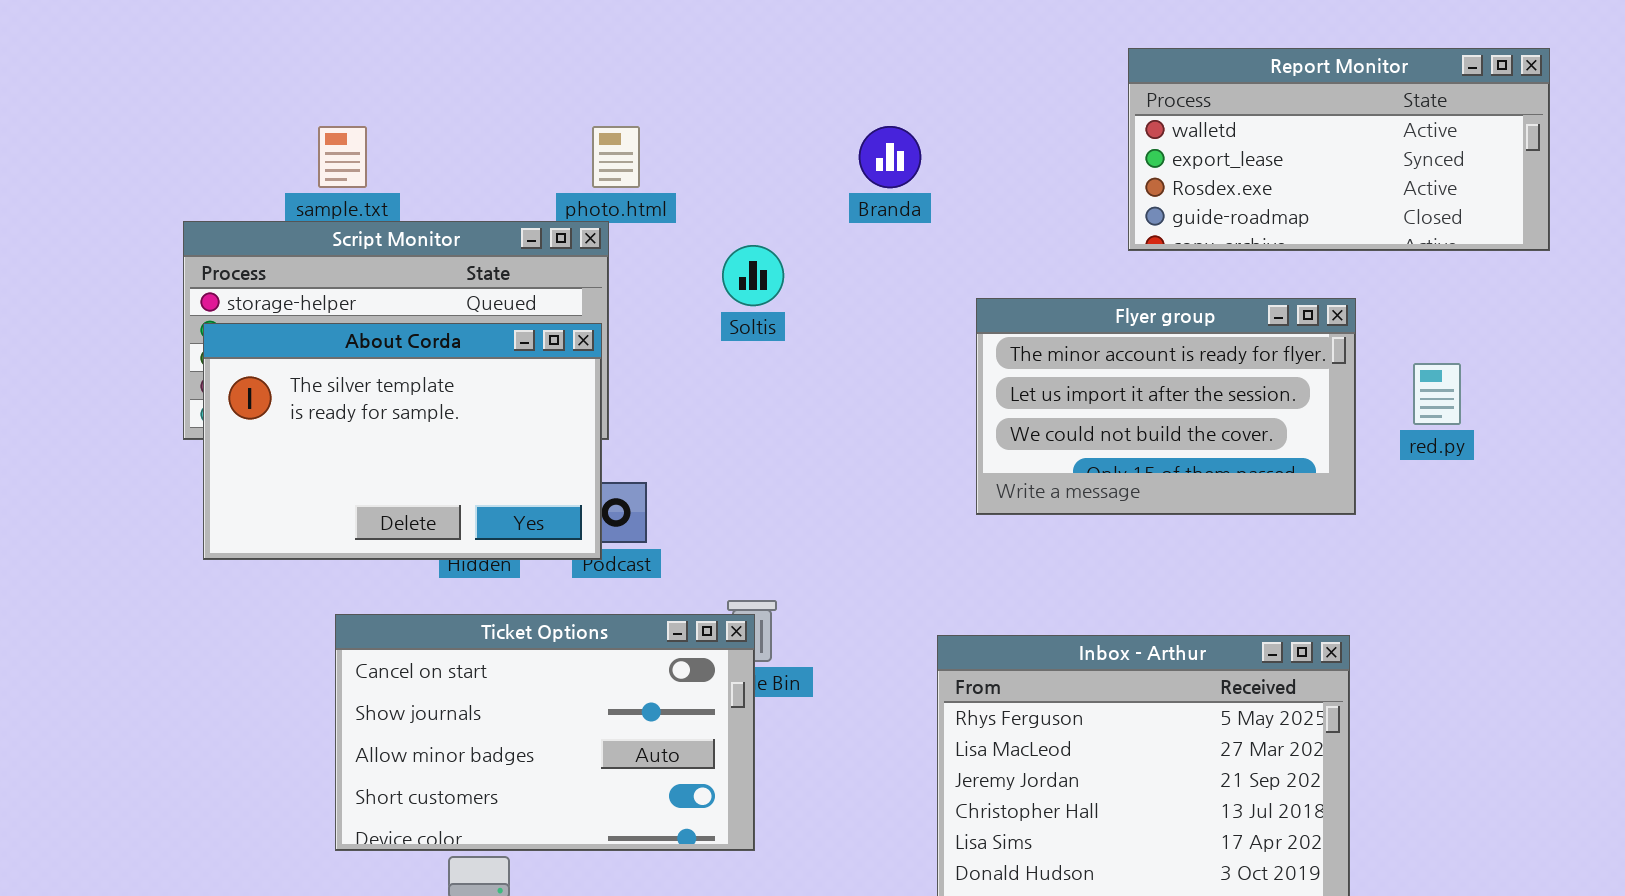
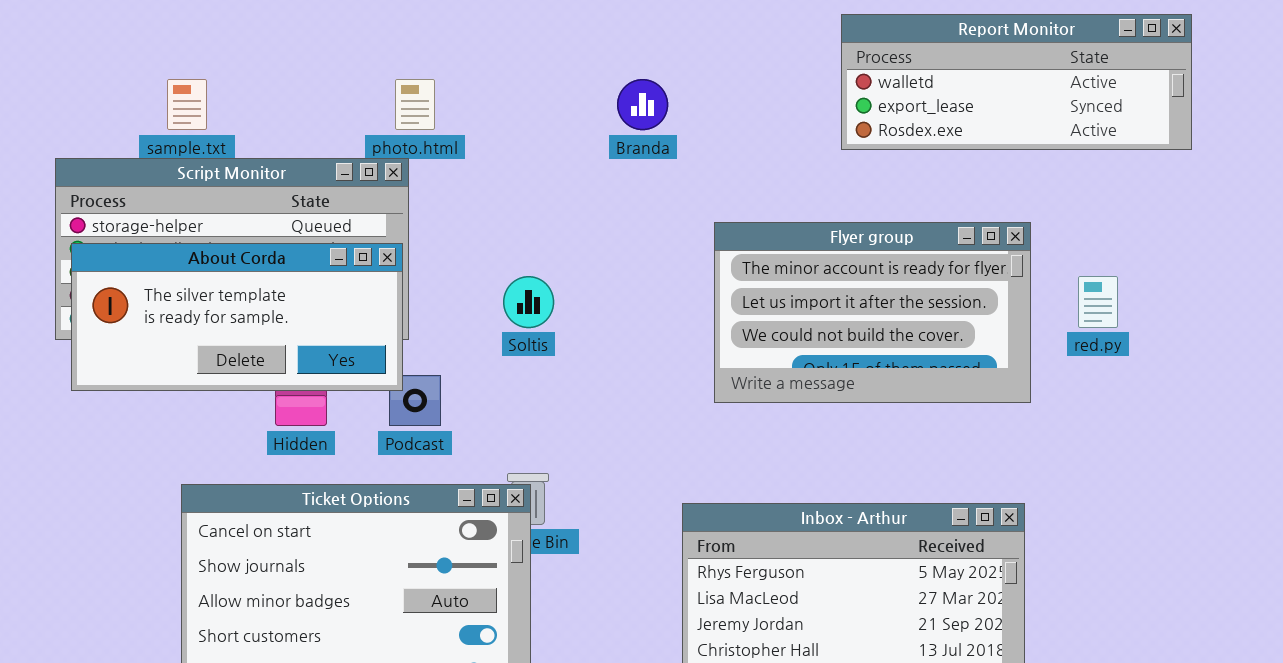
Report Monitor: [1128,48,1550,251] -> [841,14,1192,150], resized
Soltis: [722,245,784,306] -> [503,276,554,328], moved
About Corda: [203,323,602,560] -> [71,243,403,391], resized

